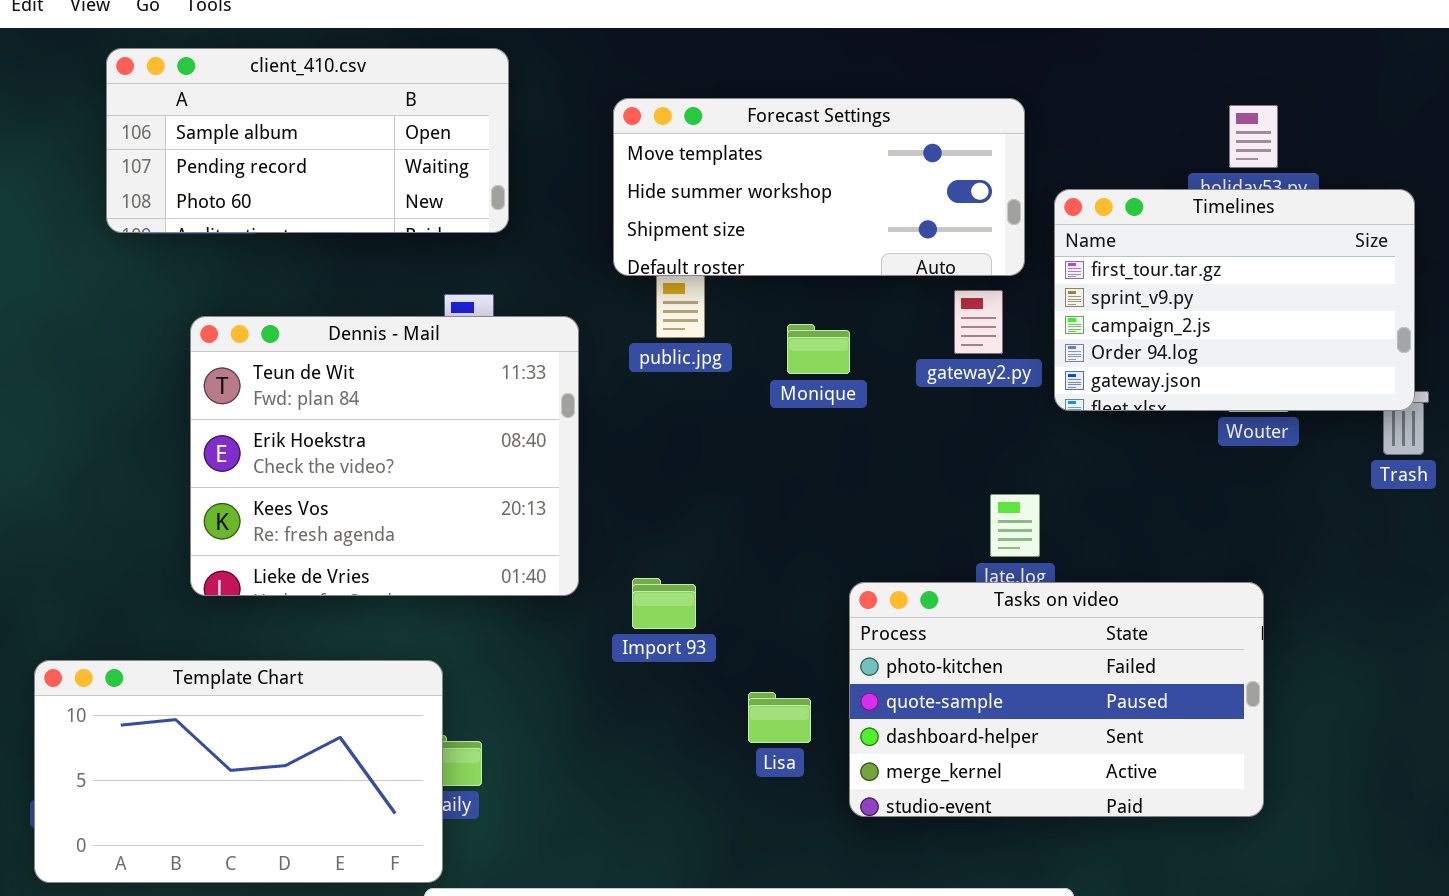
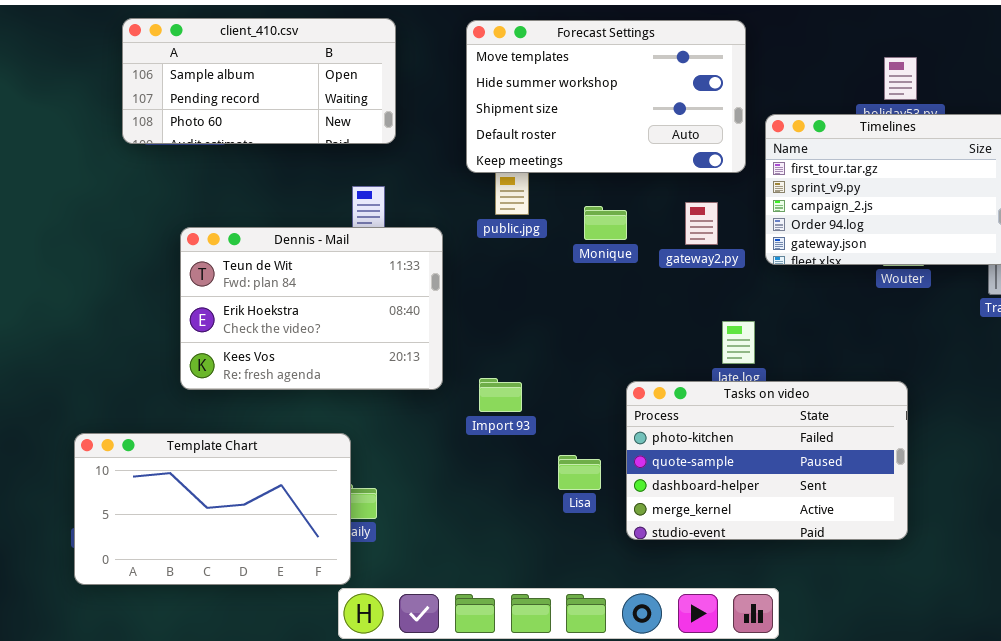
Forecast Settings: [613,98,1025,276] -> [466,20,746,173], resized
gateway2.py: [954,290,1003,354] -> [685,202,718,245], moved
Dennis - Mail: [190,316,579,596] -> [180,227,443,390], resized

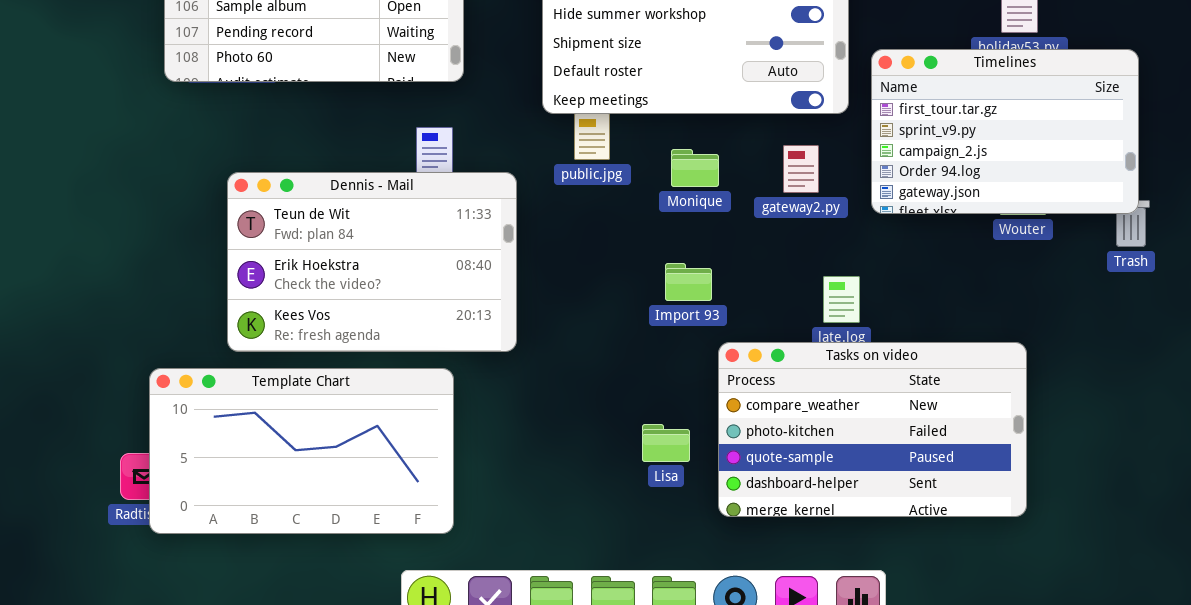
Import 93: [479,378,522,412] -> [665,263,712,301], moved
Tasks on video: [626,381,908,540] -> [718,342,1027,517], scrolled up 1 row
Template Chart: [74,433,351,585] -> [149,368,454,534], moved

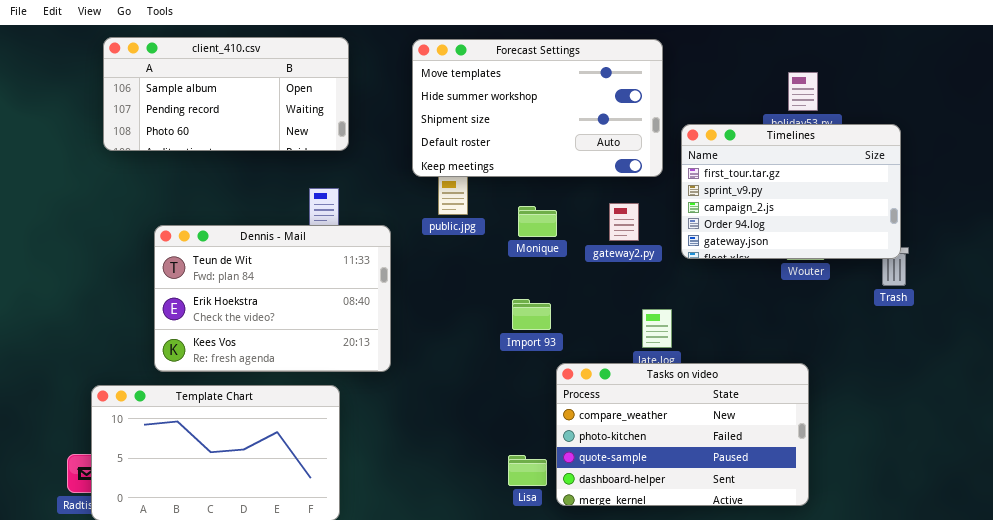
Lisa: [642,424,690,462] -> [508,455,547,486], moved

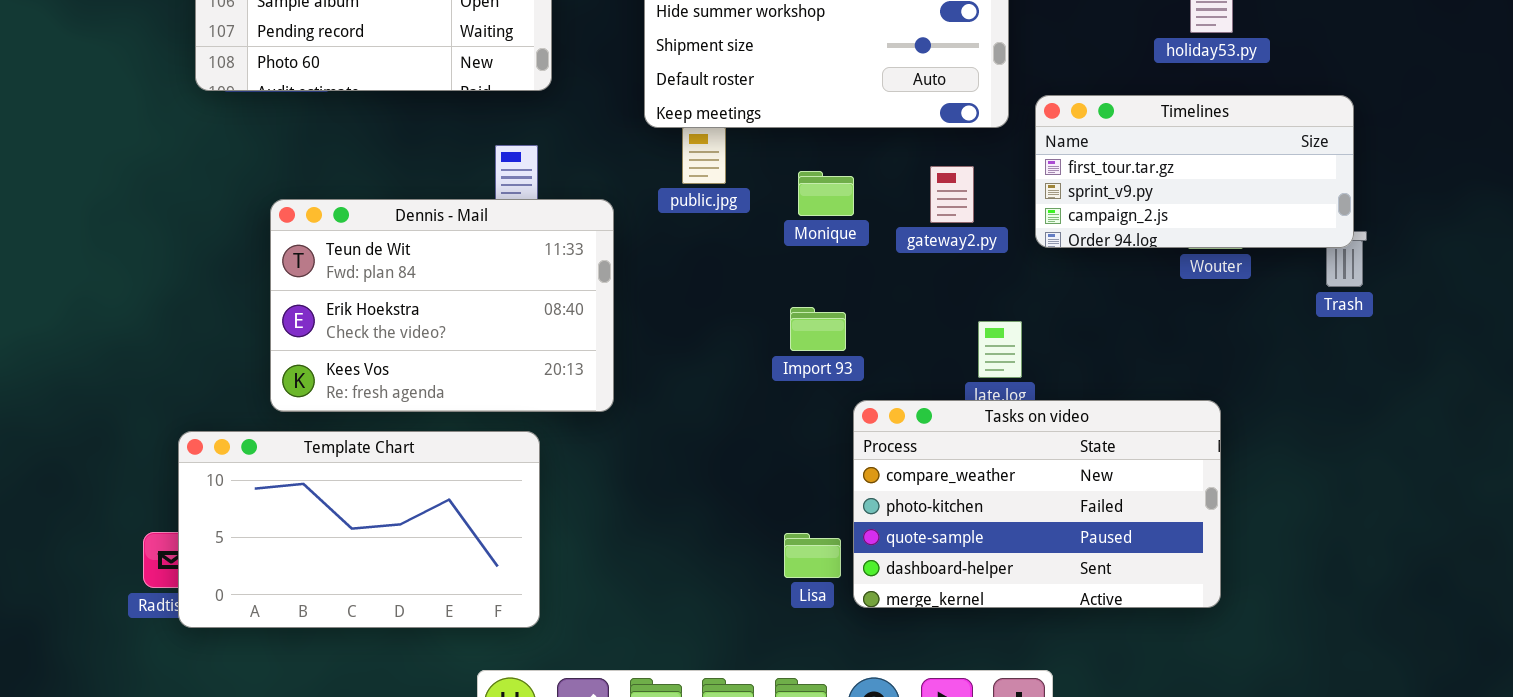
Timelines: [681,124,901,259] -> [1035,95,1354,248], resized

